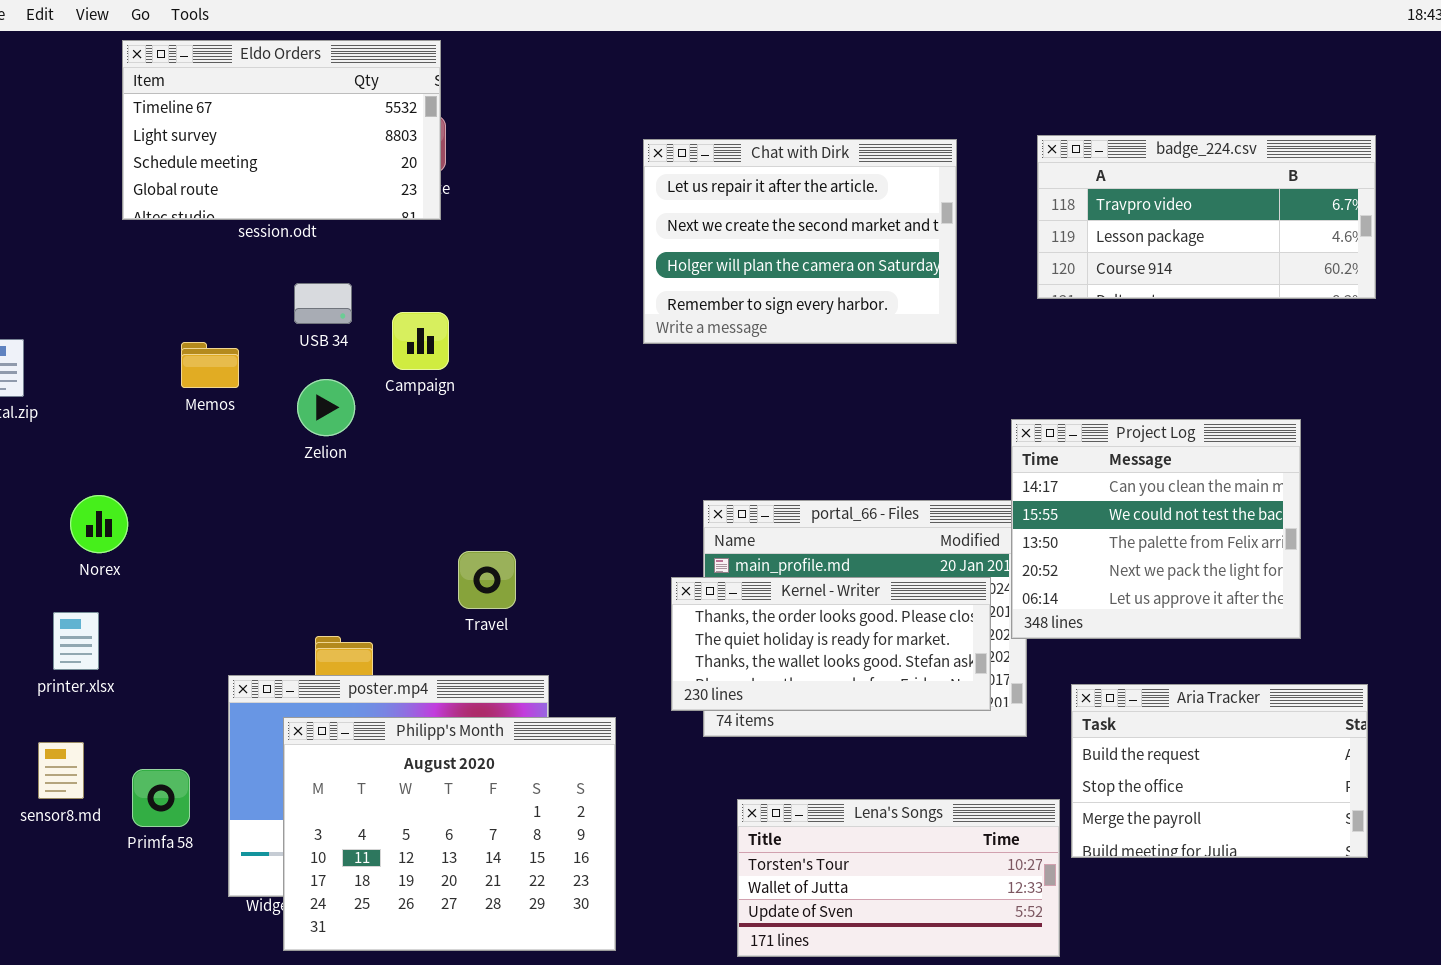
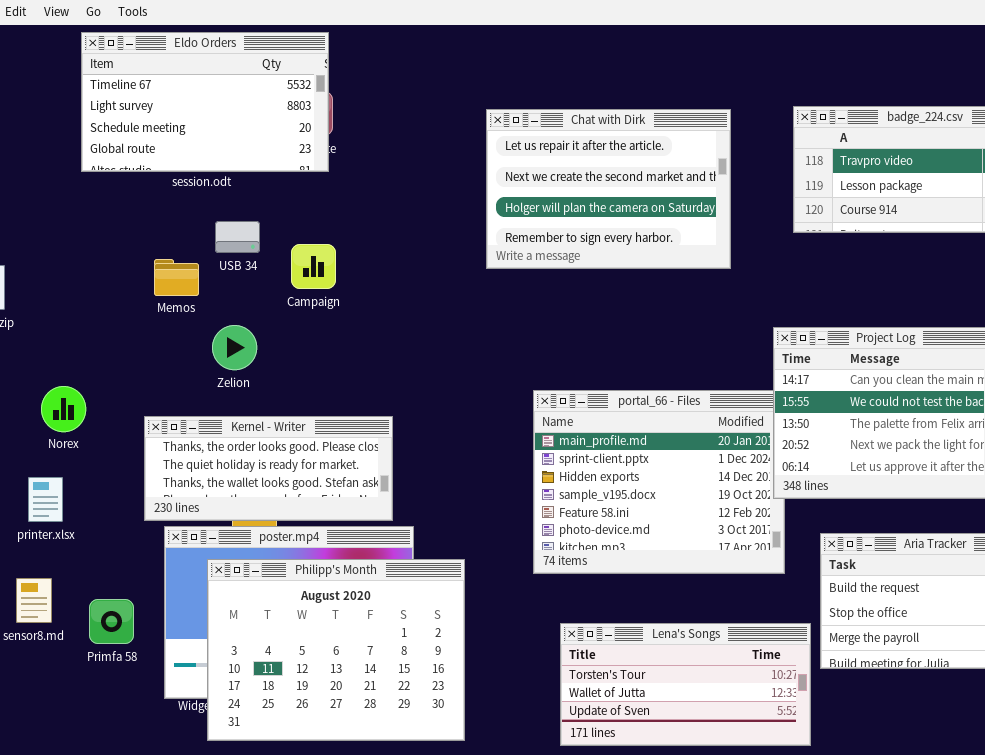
Memos: [181,342,239,388] -> [154,259,199,296], moved
Zelion: [297,379,355,436] -> [212,325,257,370], moved
Kernel - Writer: [671,577,991,711] -> [144,416,393,521], moved

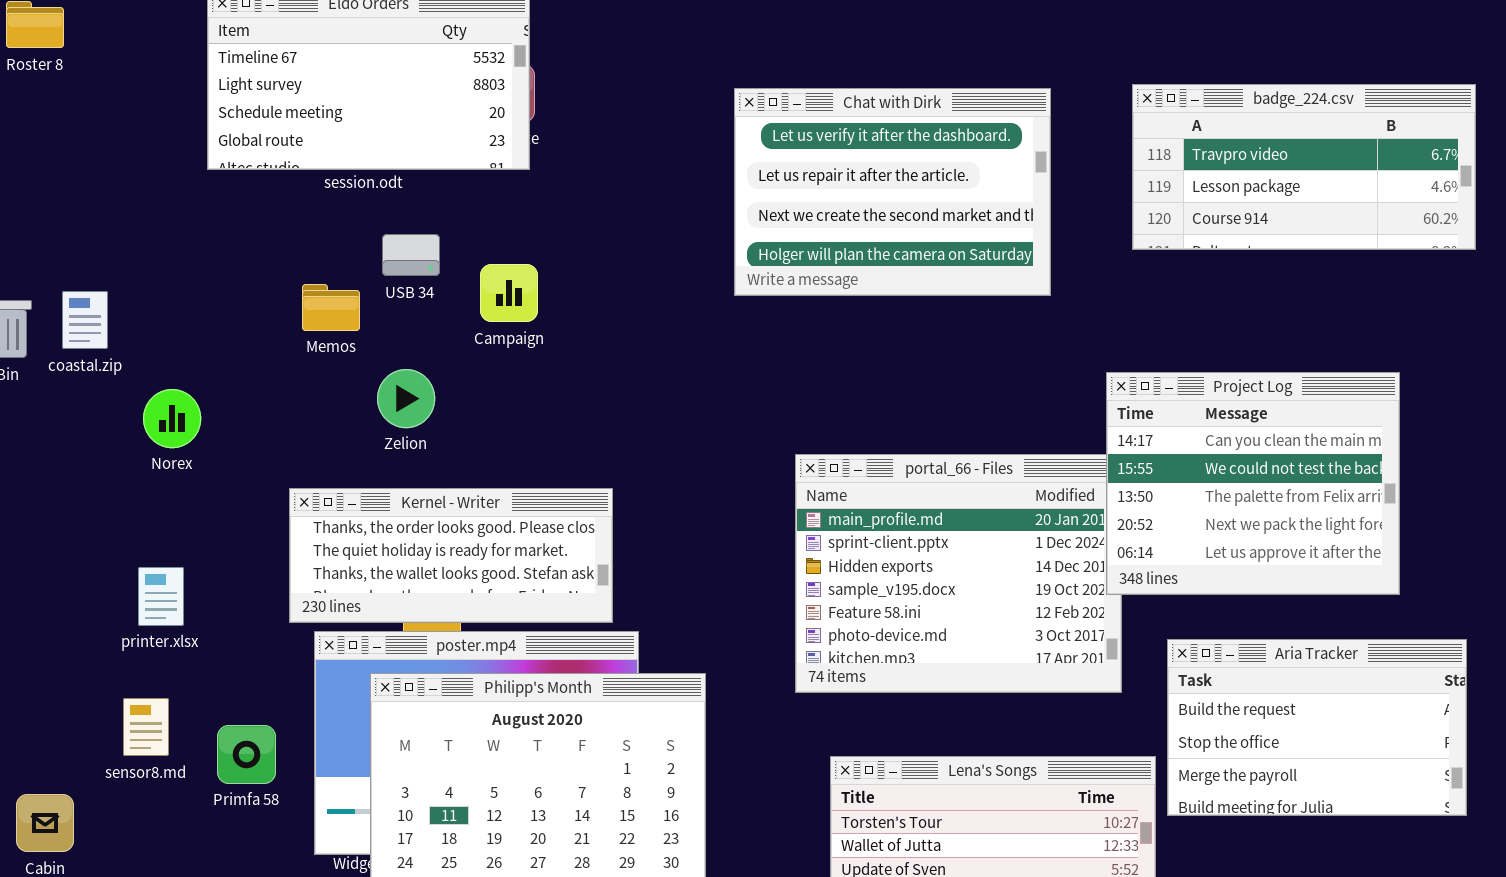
Chat with Dirk: [486,109,731,269] -> [734,88,1051,296], scrolled up 1 row
Norex: [41,386,86,432] -> [143,389,201,448], moved

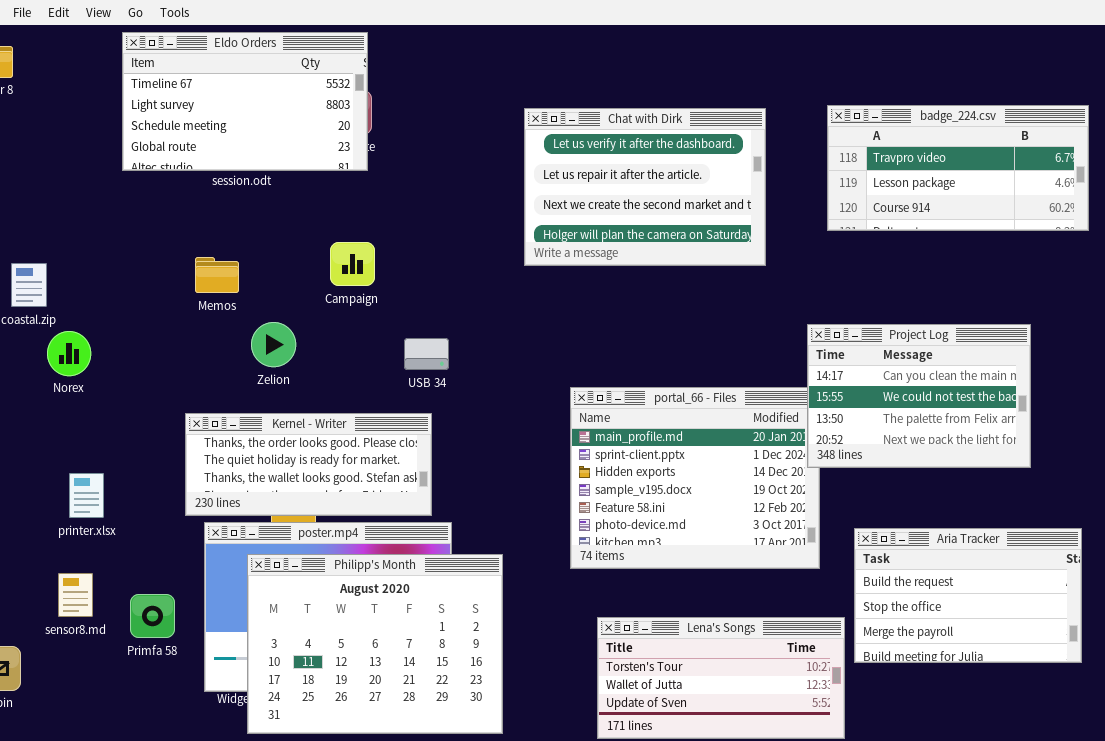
USB 34: [382,234,440,276] -> [404,338,449,370], moved
Project Log: [1106,372,1400,595] -> [807,324,1031,468], resized
Norex: [143,389,201,448] -> [47,331,91,376], moved

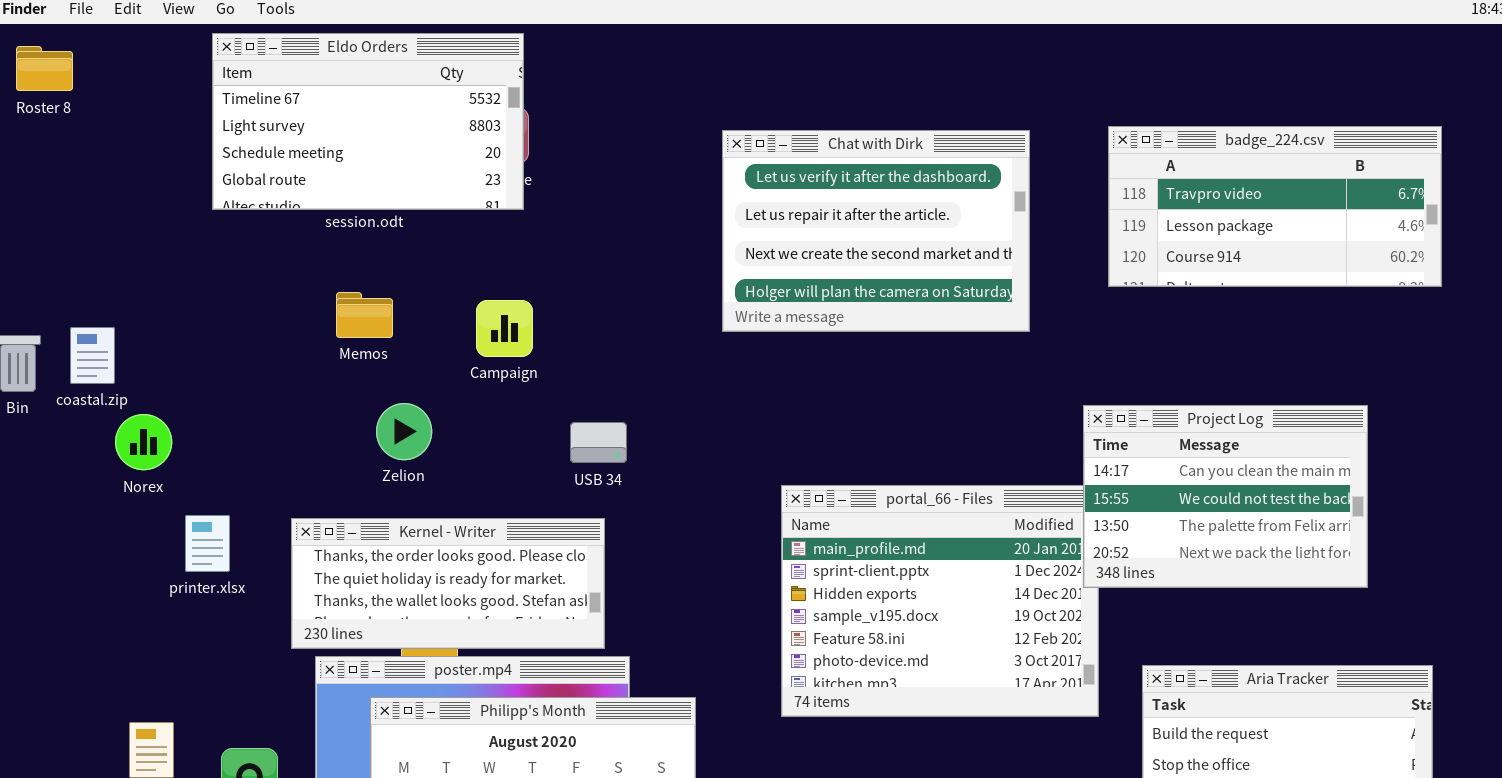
Memos: [195,257,239,293] -> [336,292,393,338], moved
printer.xlsx: [69,473,104,518] -> [185,515,230,572], moved

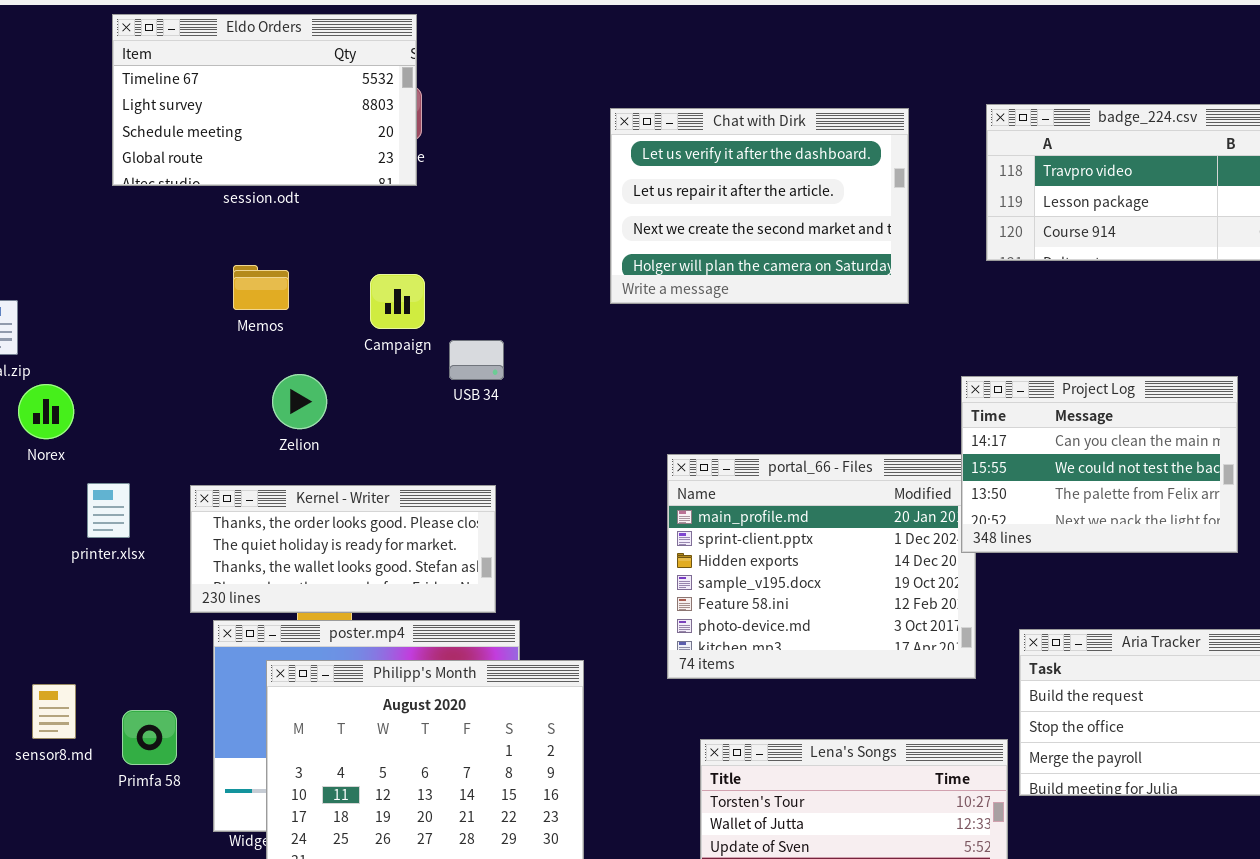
USB 34: [570,422,627,463] -> [449,340,504,380], moved

